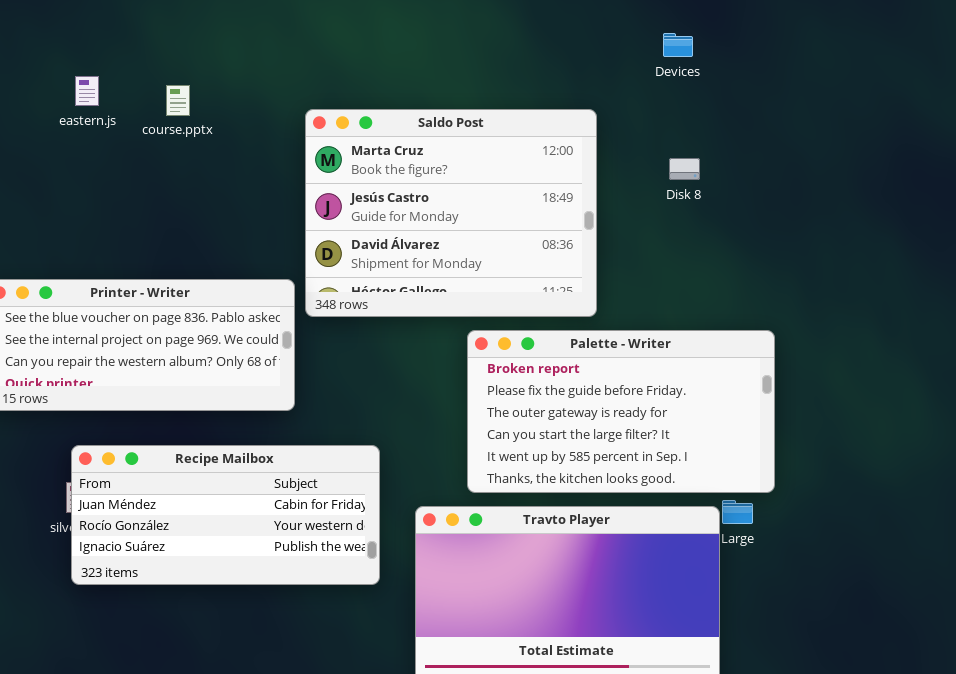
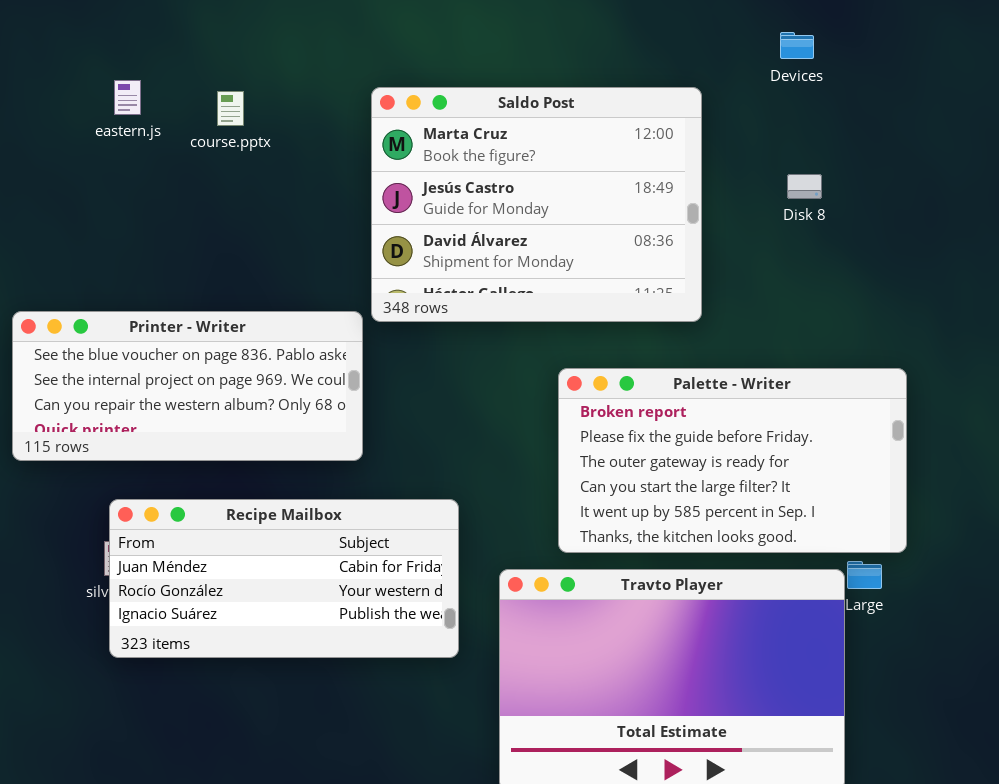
Saldo Post: [305,109,597,317] -> [371,87,702,322], moved

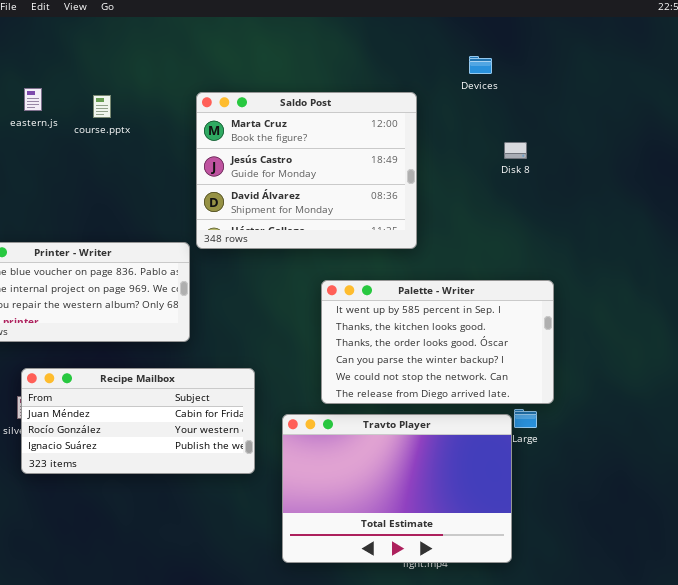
Disk 8: [787,174,822,199] -> [504,142,527,159], moved
Palette - Writer: [558,368,907,553] -> [321,280,554,404], scrolled down 4 rows

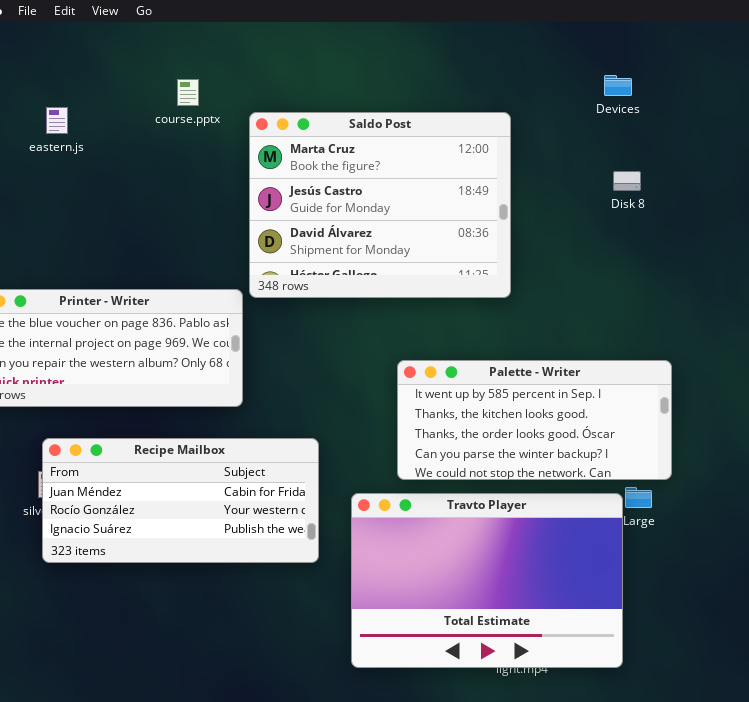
Devices: [469,56,492,74] -> [604,75,632,96], moved
course.pptx: [93,95,111,118] -> [177,79,199,106], moved
Palette - Writer: [321,280,554,404] -> [397,360,672,480], resized

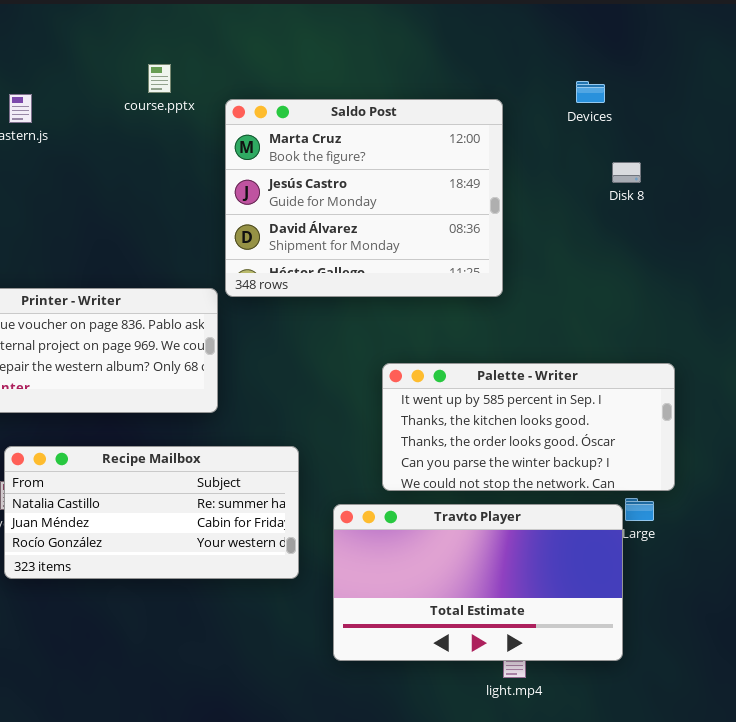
Devices: [604,75,632,96] -> [576,81,605,103], moved
Recipe Mailbox: [42,438,319,563] -> [4,446,299,579], scrolled up 1 row
Travto Player: [351,493,623,668] -> [333,504,623,661], resized

